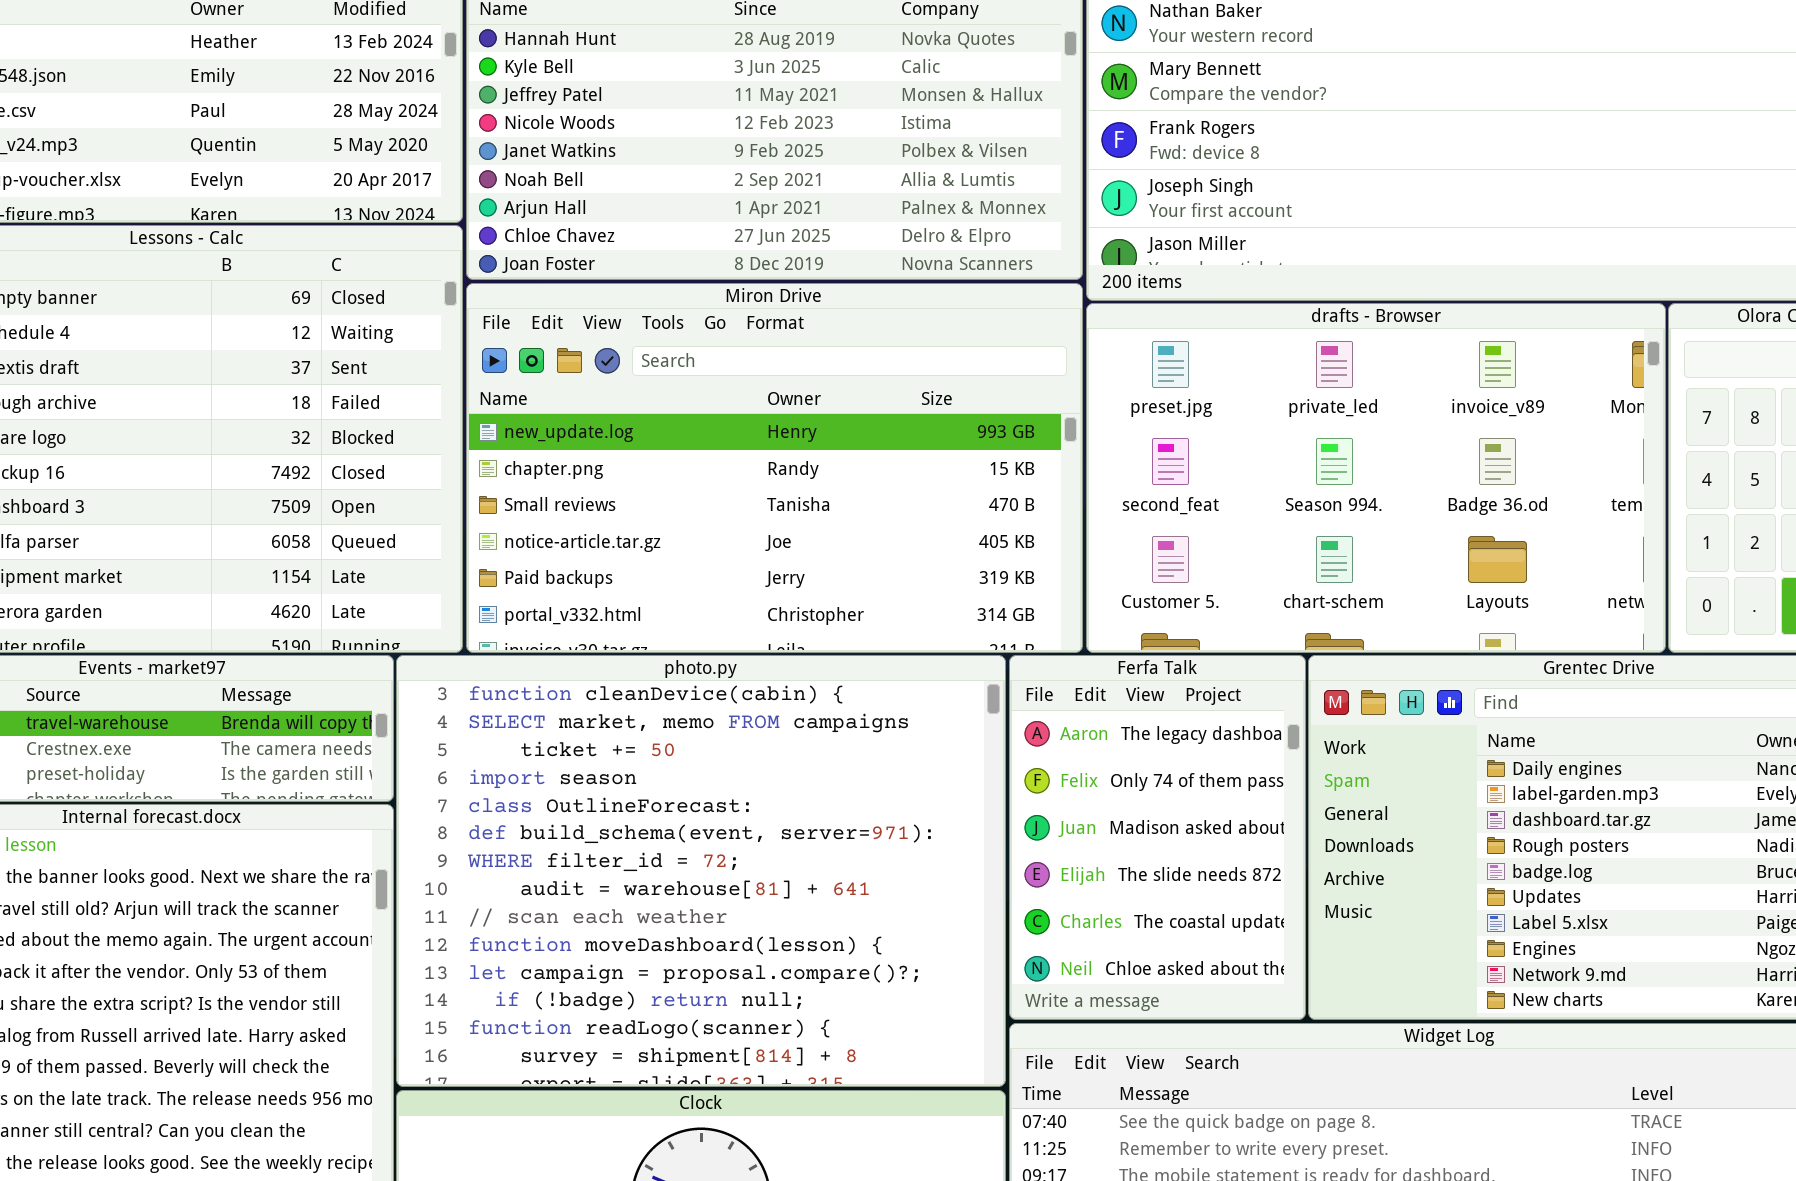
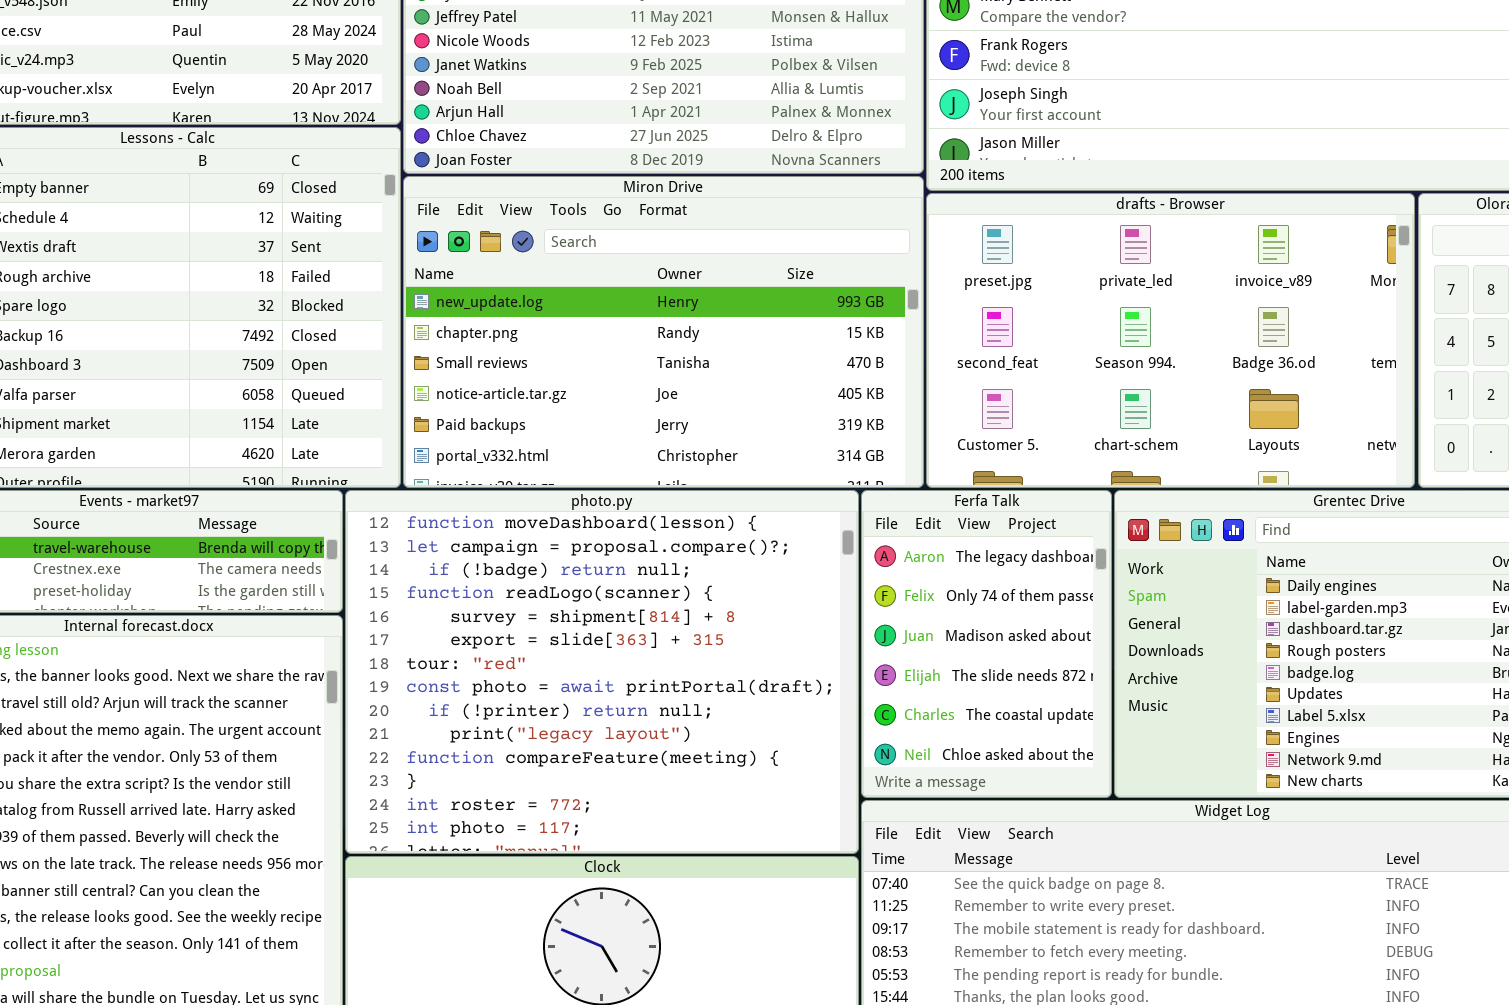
photo.py: [396,655,1006,1087] -> [345,490,859,854], scrolled down 9 rows

